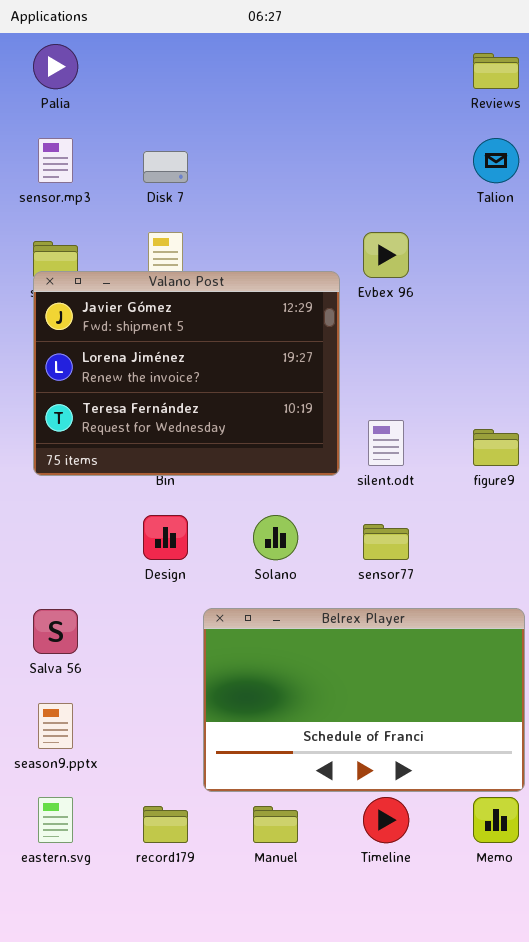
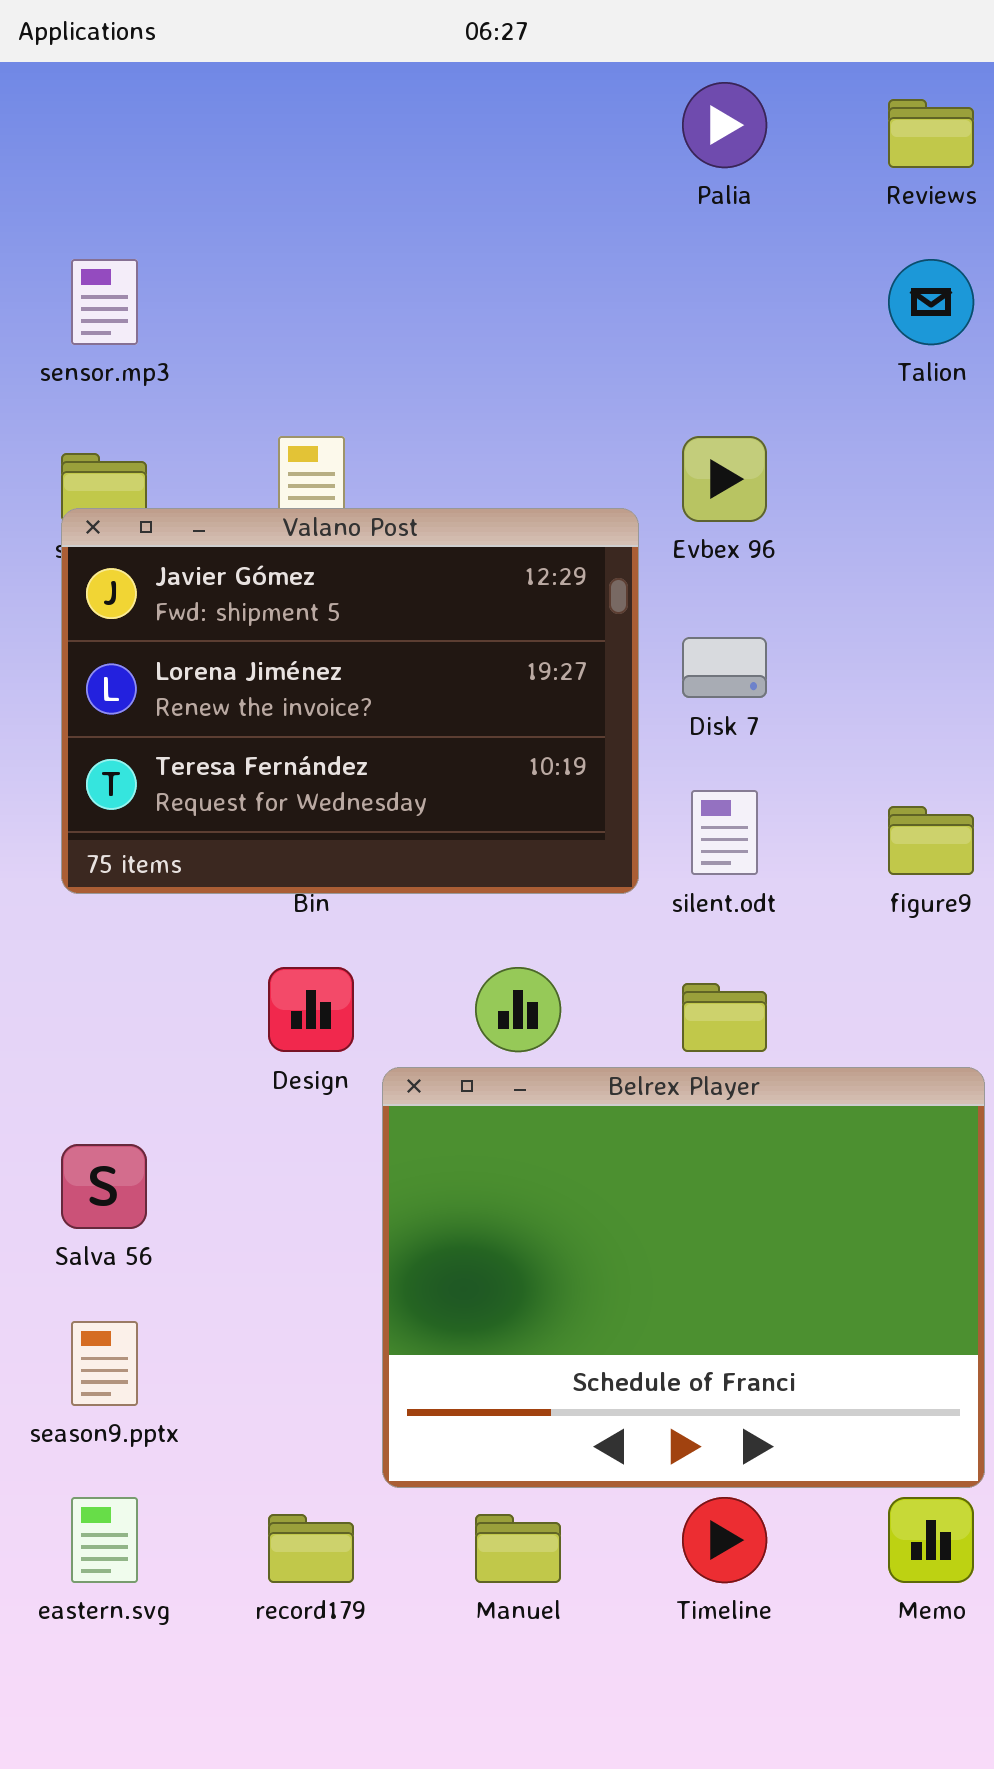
Palia: [33,44,78,89] -> [682,82,767,168], moved
Disk 7: [143,151,188,183] -> [682,637,767,698], moved
Belrex Player: [203,608,525,792] -> [382,1067,985,1488], resized

